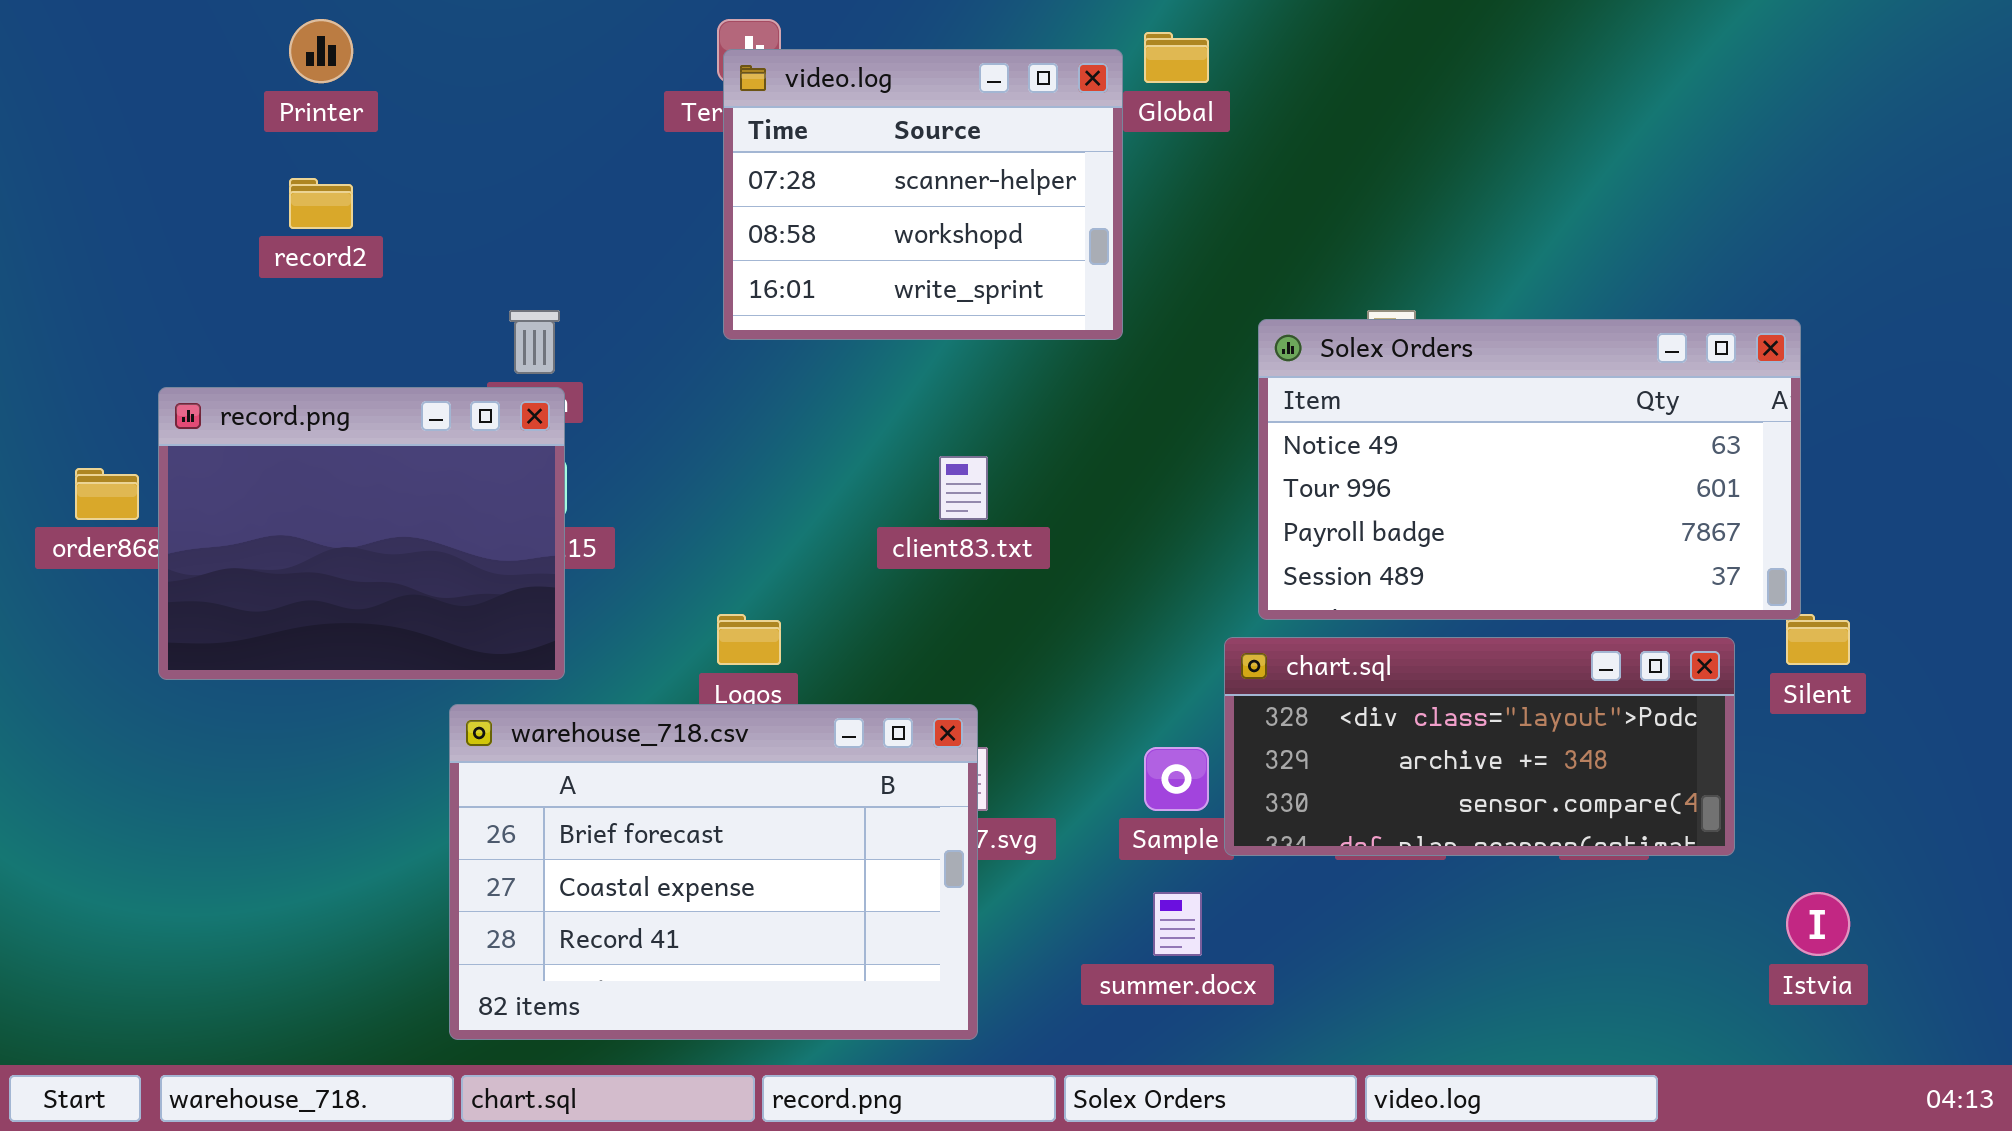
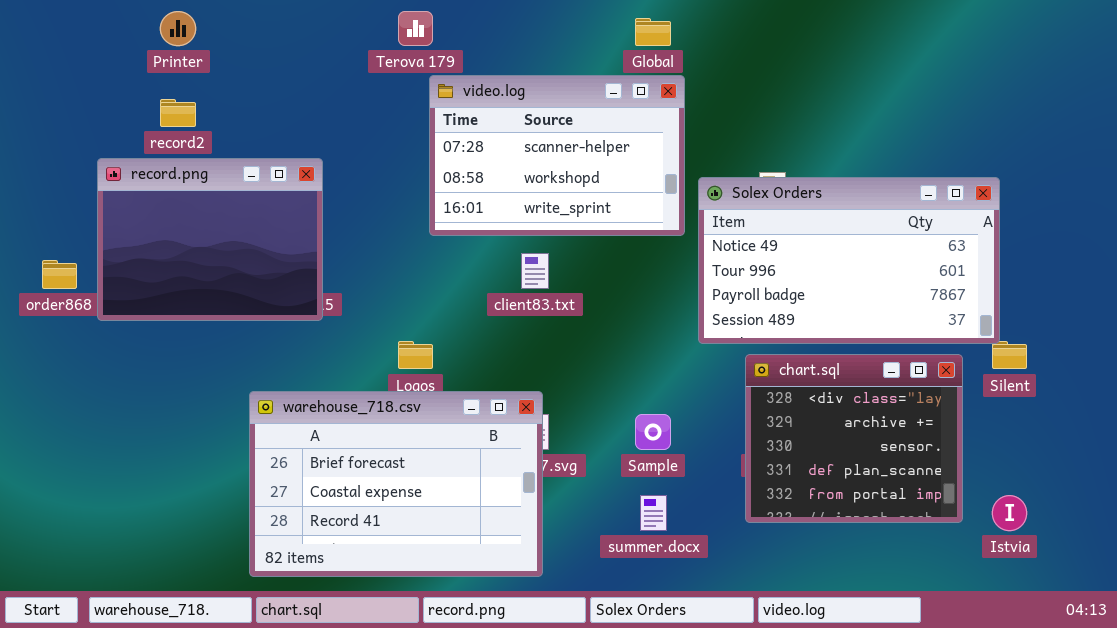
video.log: [723,49,1123,340] -> [429,75,685,236], moved, resized
record.png: [158,387,565,680] -> [97,158,323,321], moved
chart.sql: [1224,637,1735,856] -> [745,354,963,523], resized

